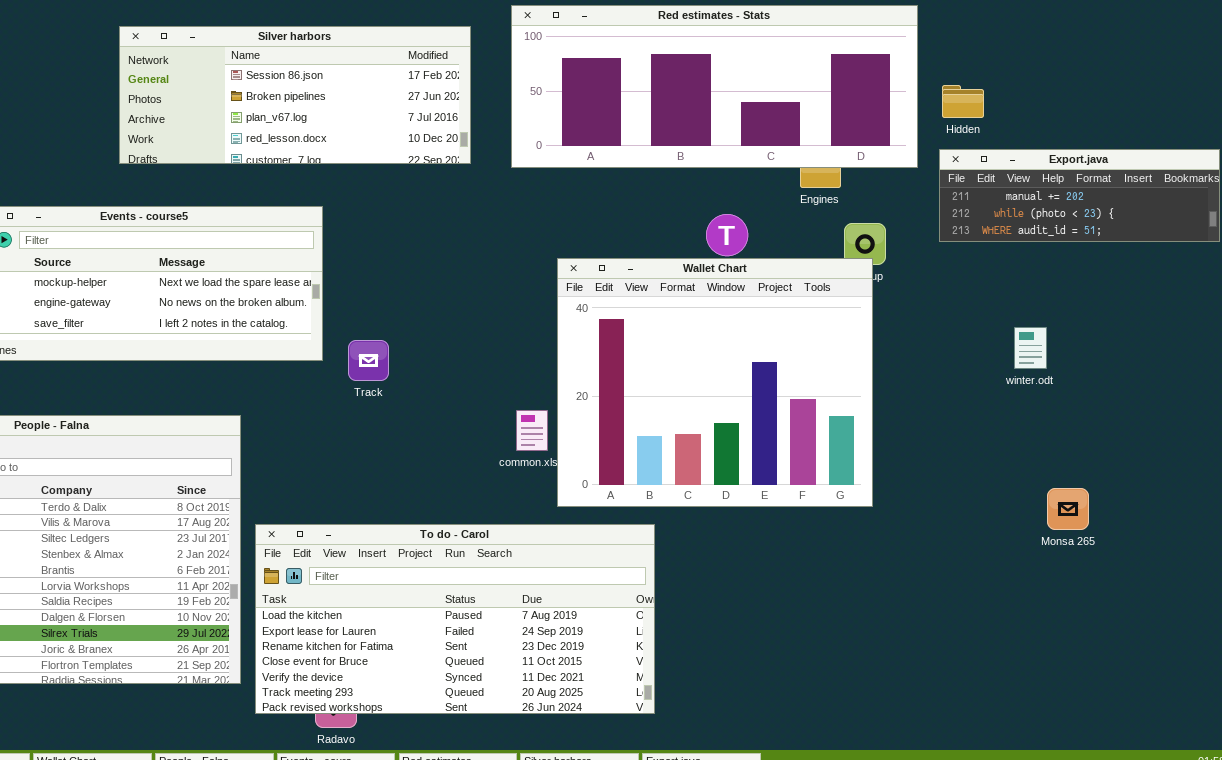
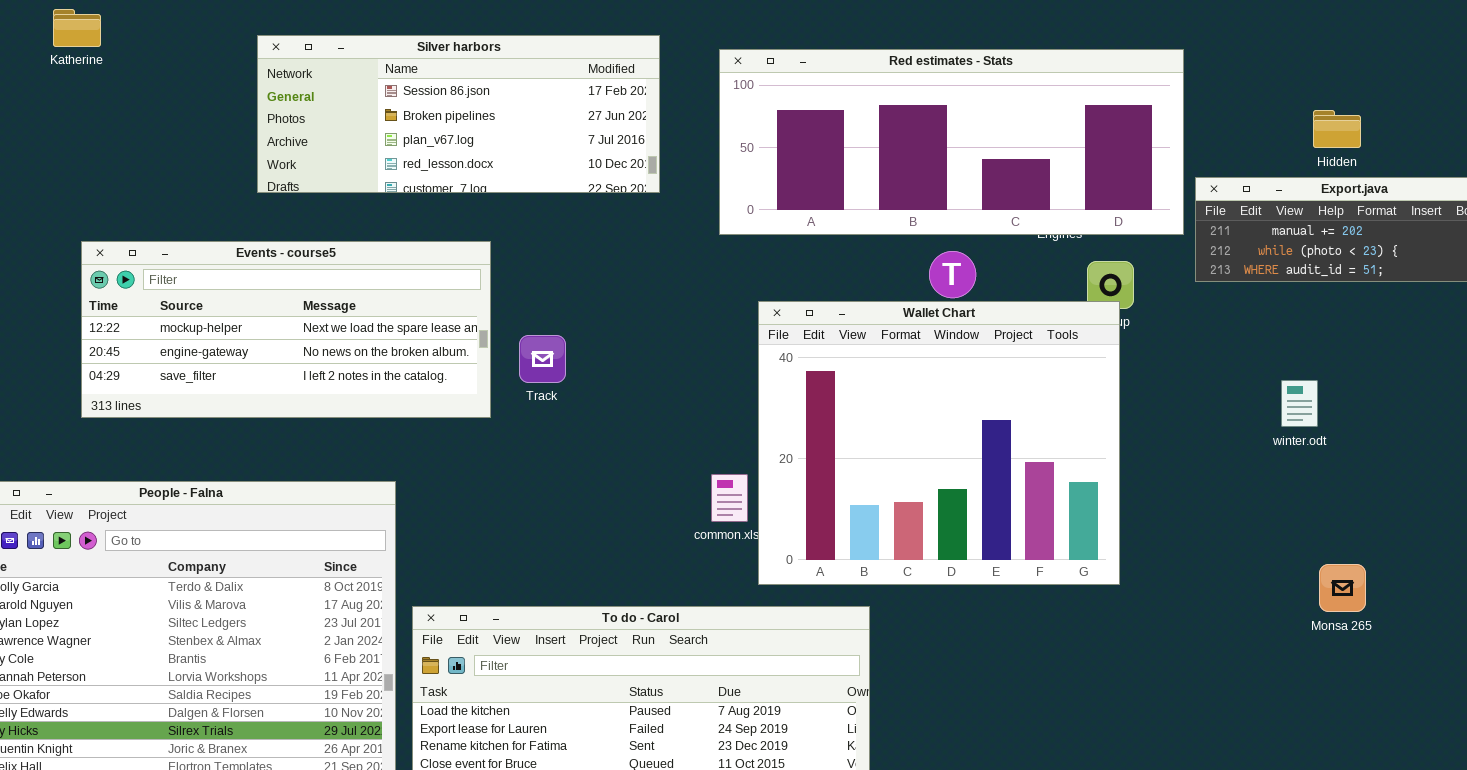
Red estimates - Stats: [511,5,918,168] -> [719,49,1184,235], moved
Hidden: [942,85,984,118] -> [1313,110,1361,148], moved
Track: [348,340,389,381] -> [519,335,566,383], moved

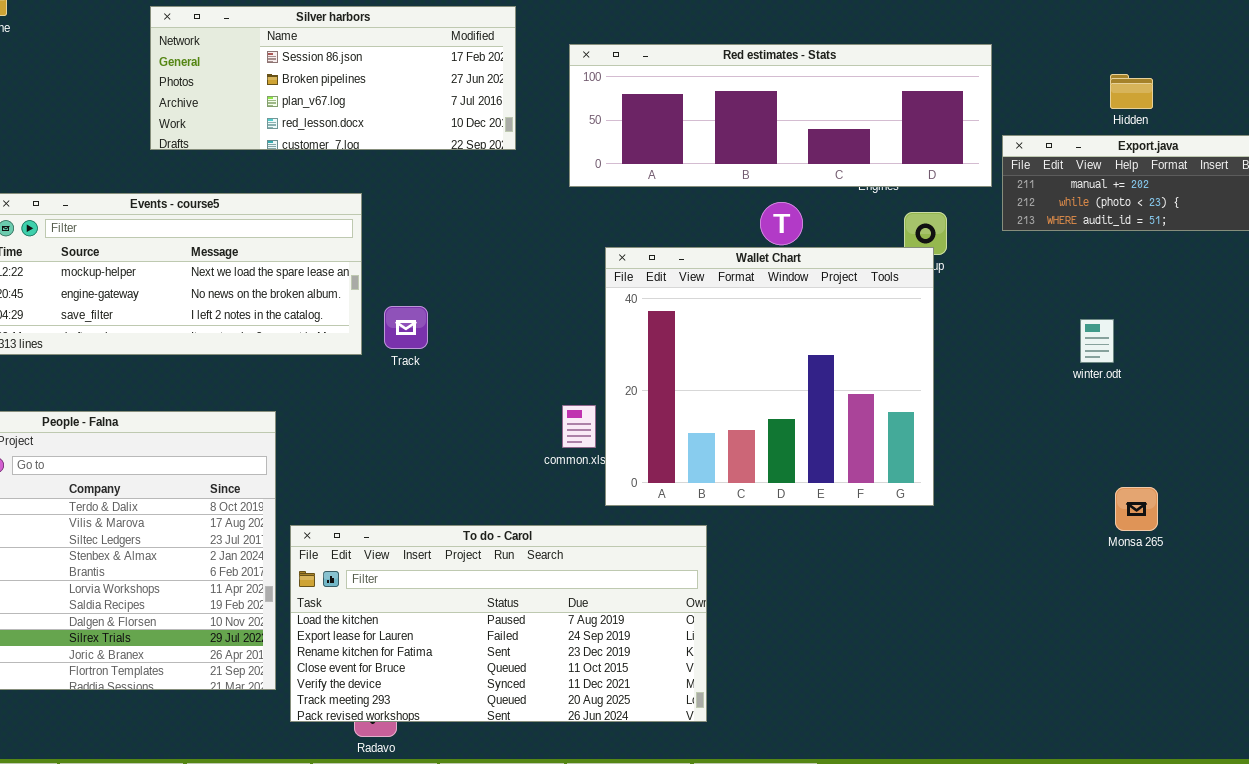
Red estimates - Stats: [719,49,1184,235] -> [569,44,992,187], resized
Track: [519,335,566,383] -> [384,306,428,349], moved

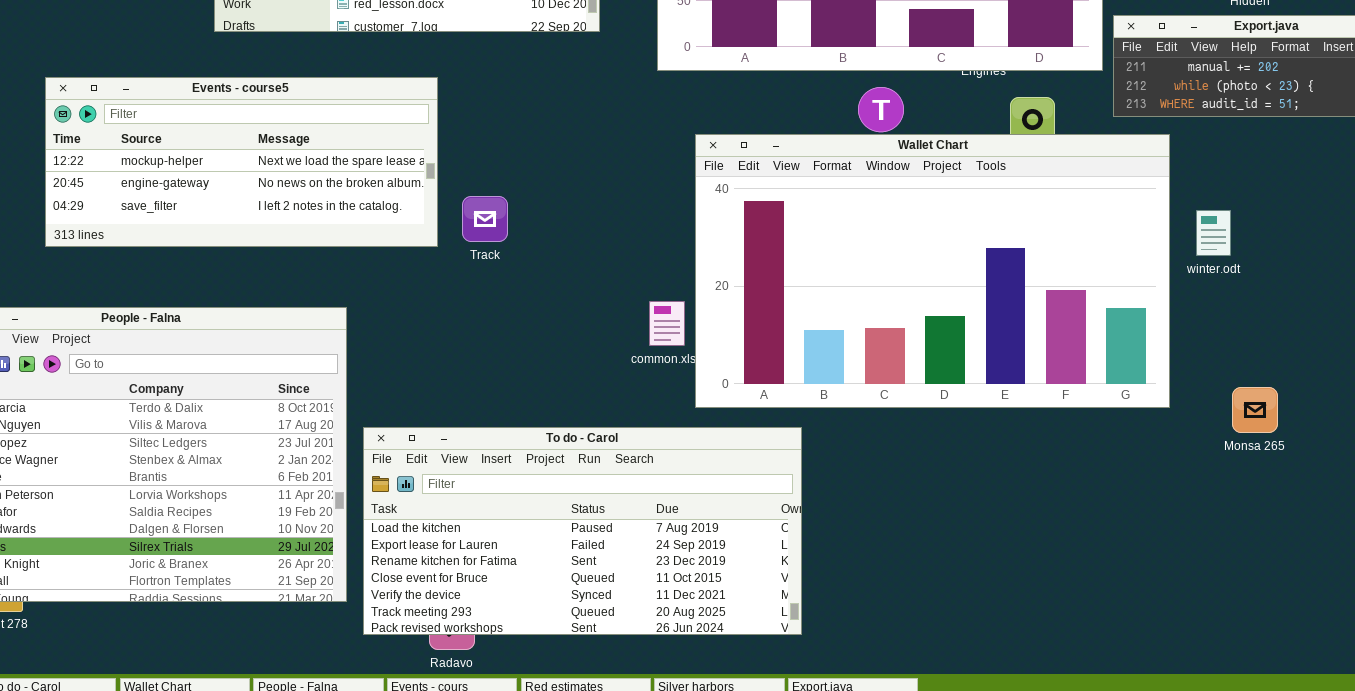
Wallet Chart: [605,247,934,506] -> [695,134,1170,408], resized

